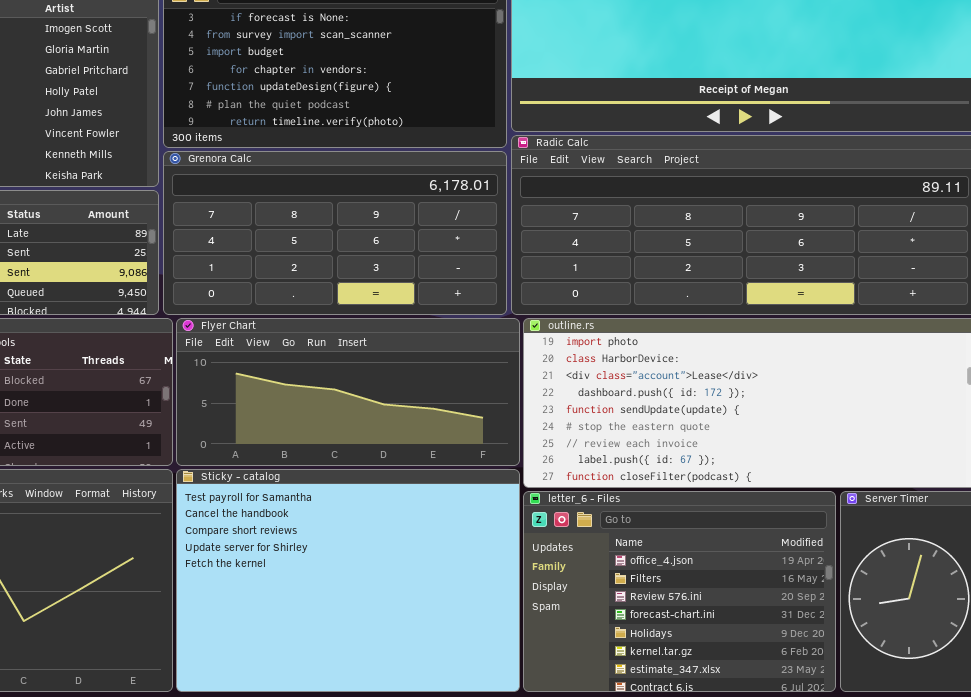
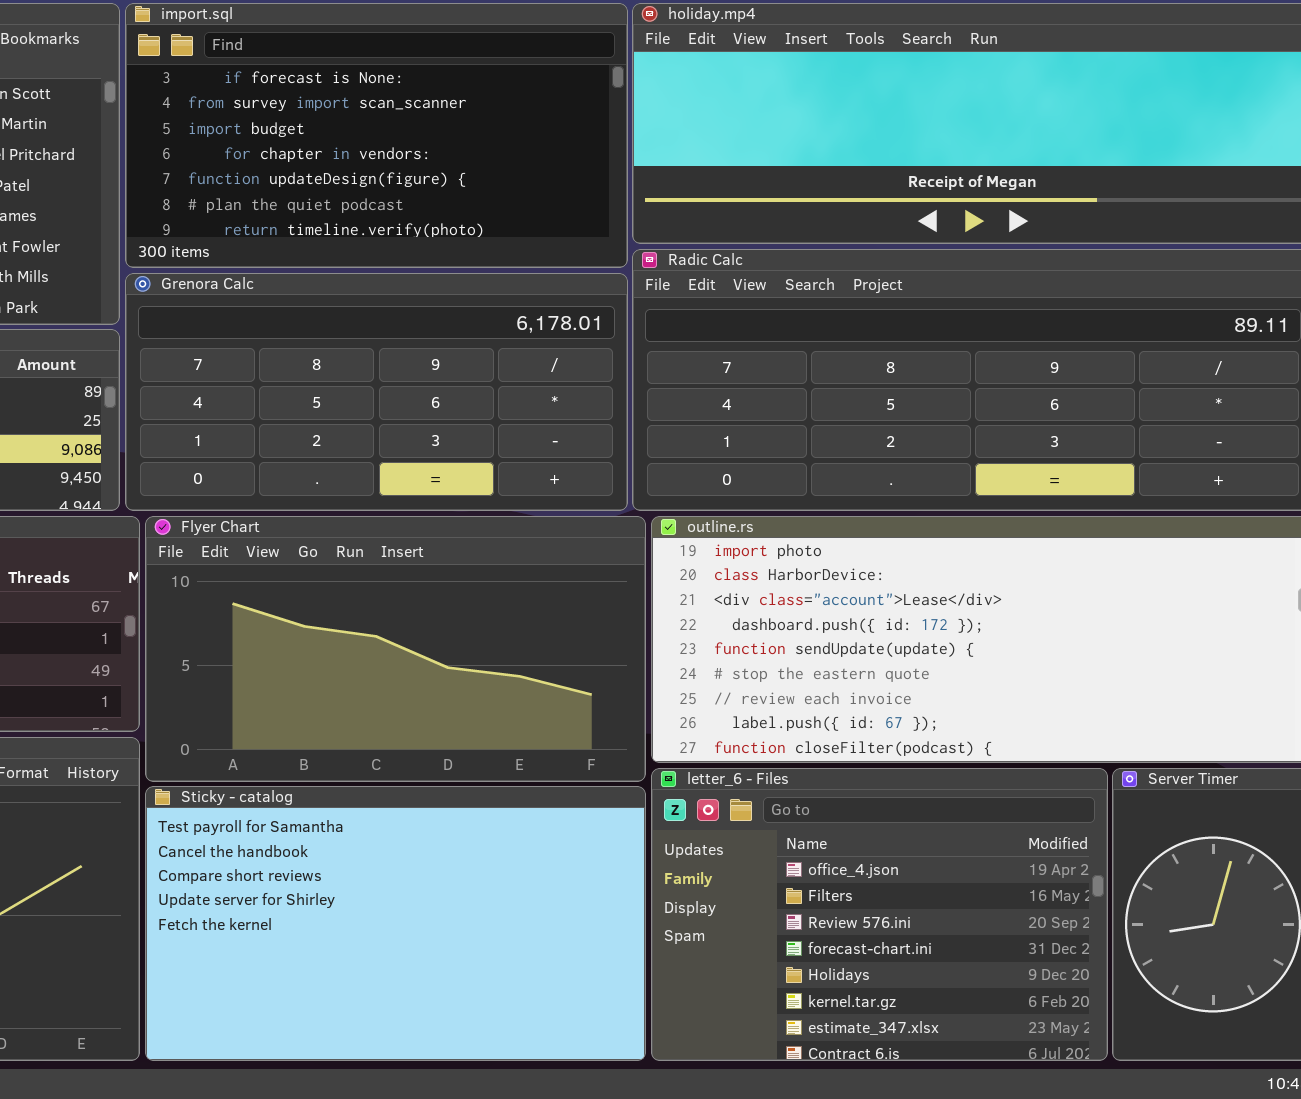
Flyer Chart: [176,318,520,466] -> [145,516,646,782], resized
Sticky - catalog: [176,469,520,692] -> [145,786,646,1061], resized

